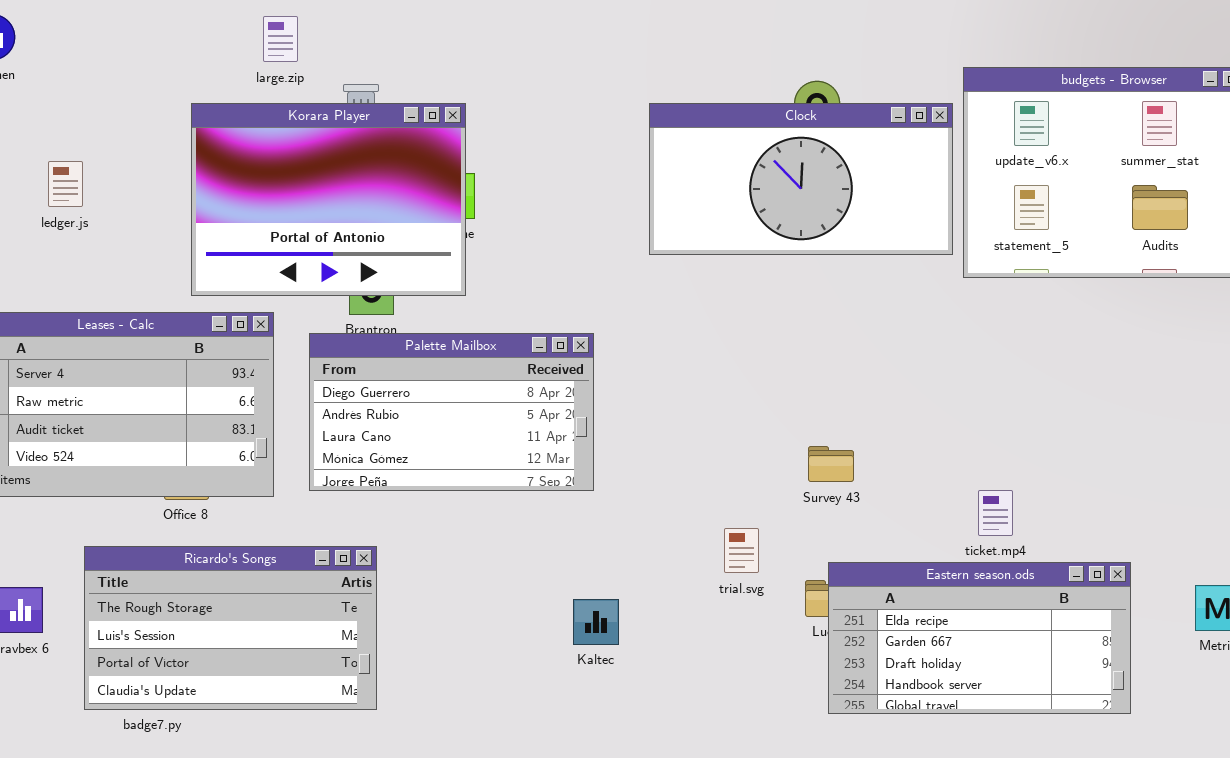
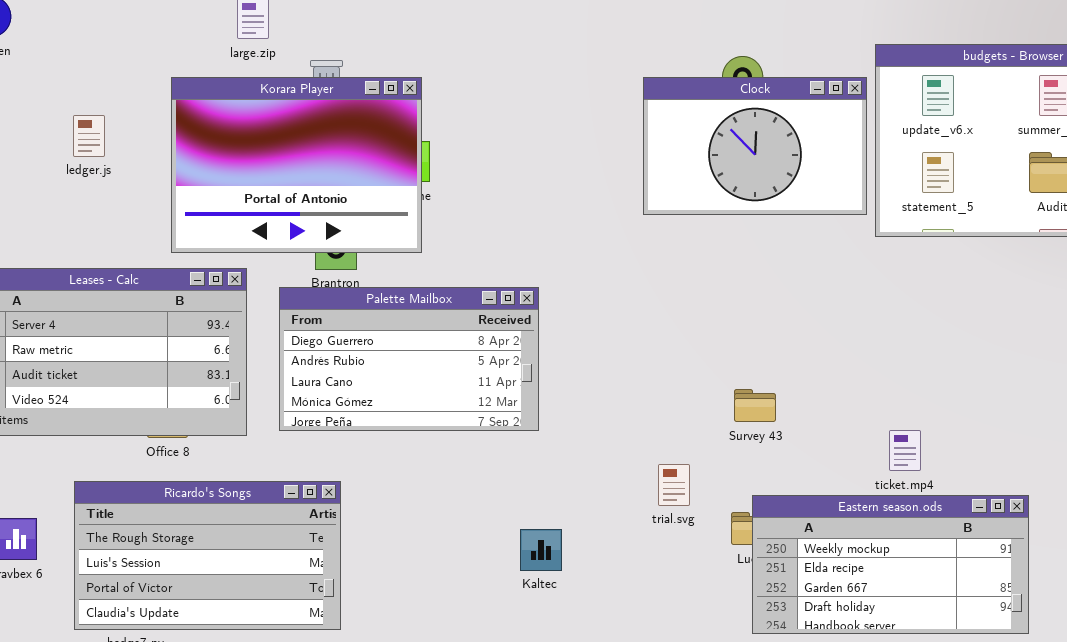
Clock: [649,103,953,255] -> [643,77,867,215], resized
ledger.js: [48,161,83,207] -> [73,115,105,157], moved
Eastern season.ods: [828,562,1131,714] -> [752,495,1029,634], scrolled up 1 row

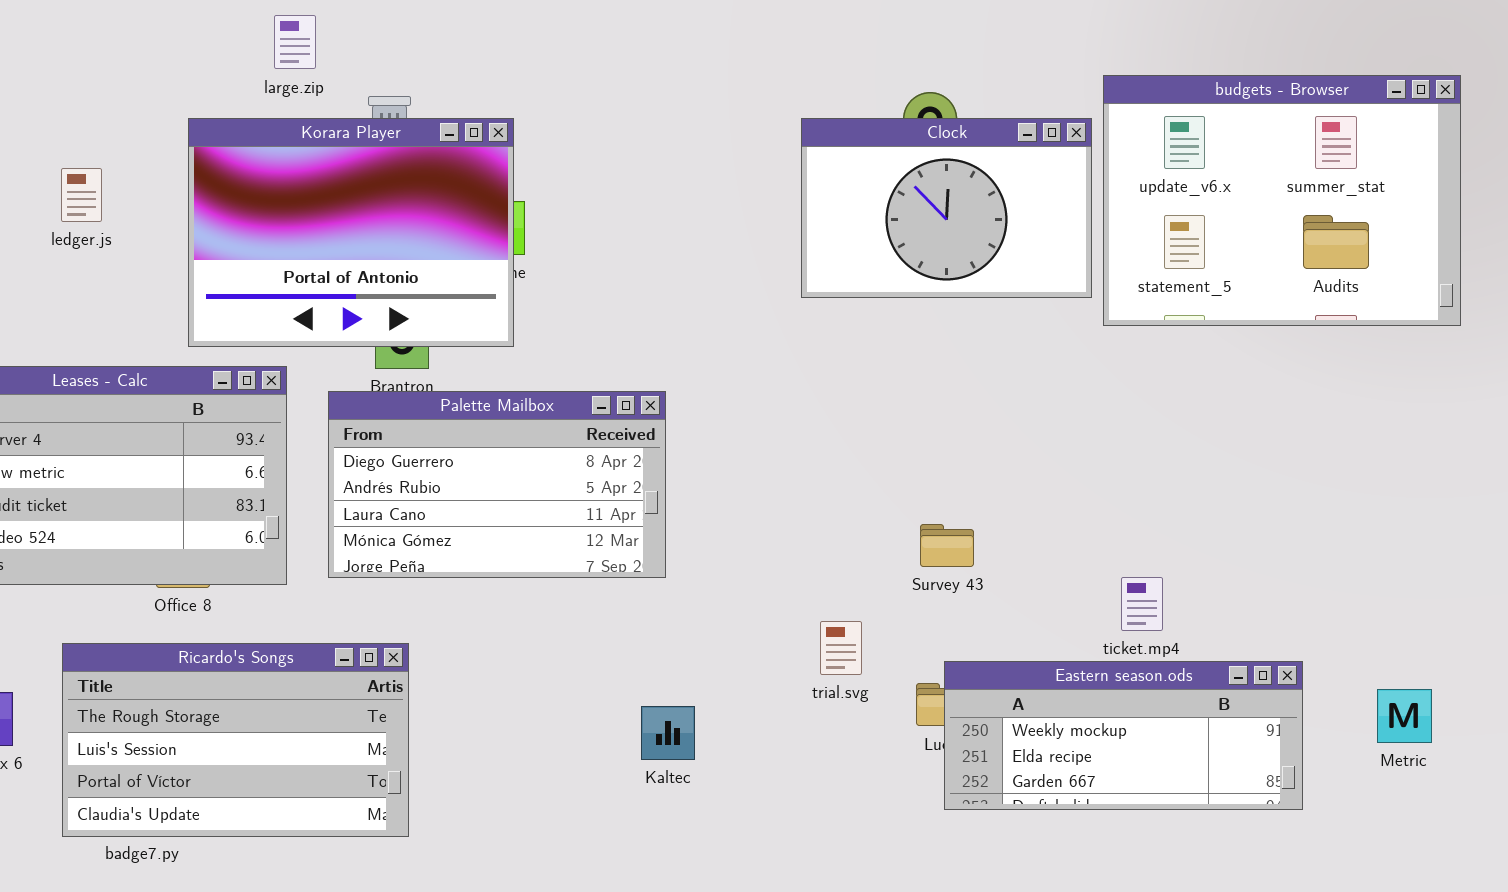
Eastern season.ods: [752,495,1029,634] -> [944,661,1303,810], resized

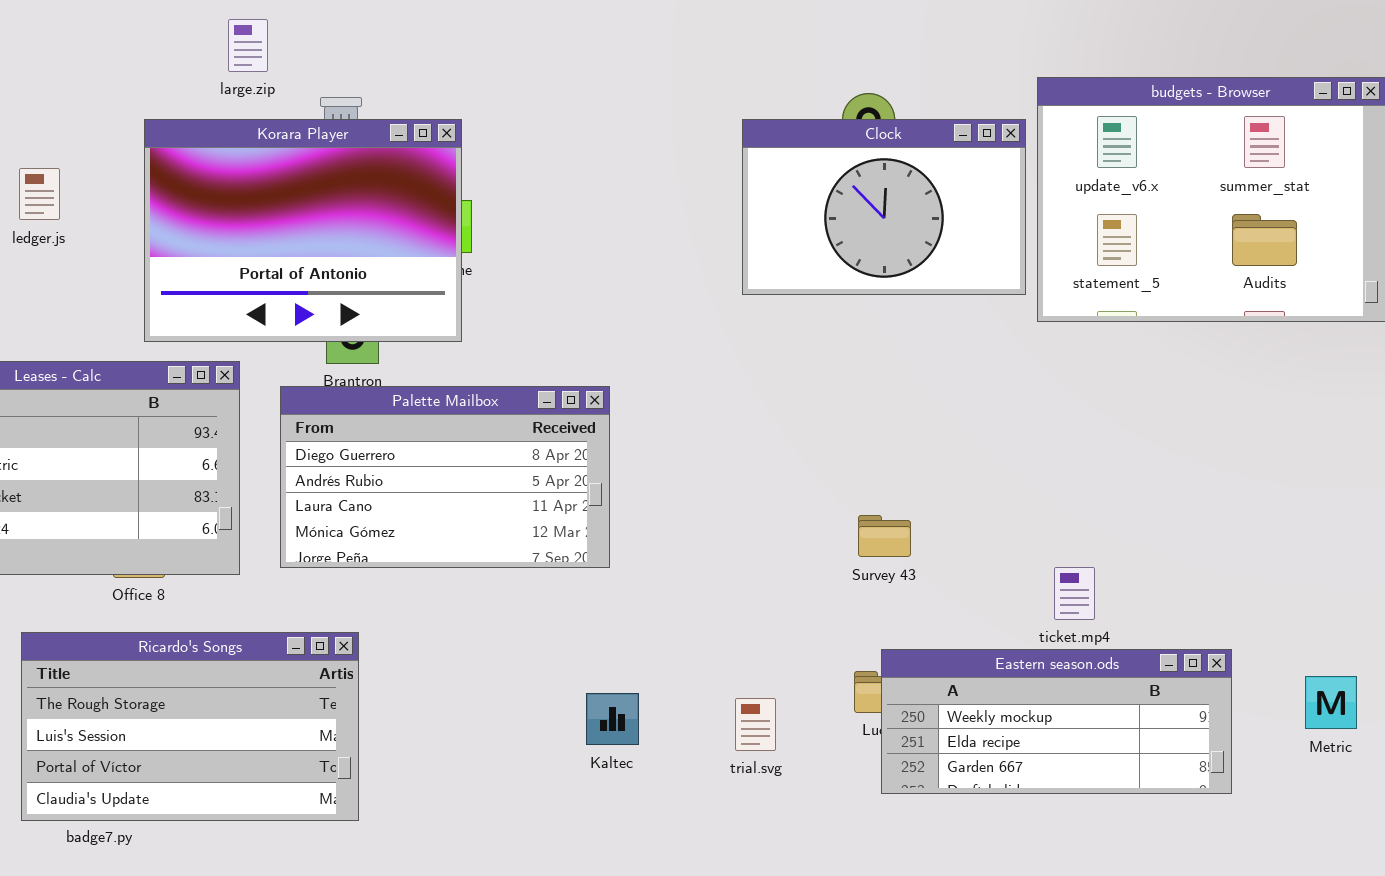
trial.svg: [820,621,862,675] -> [735,698,776,751], moved

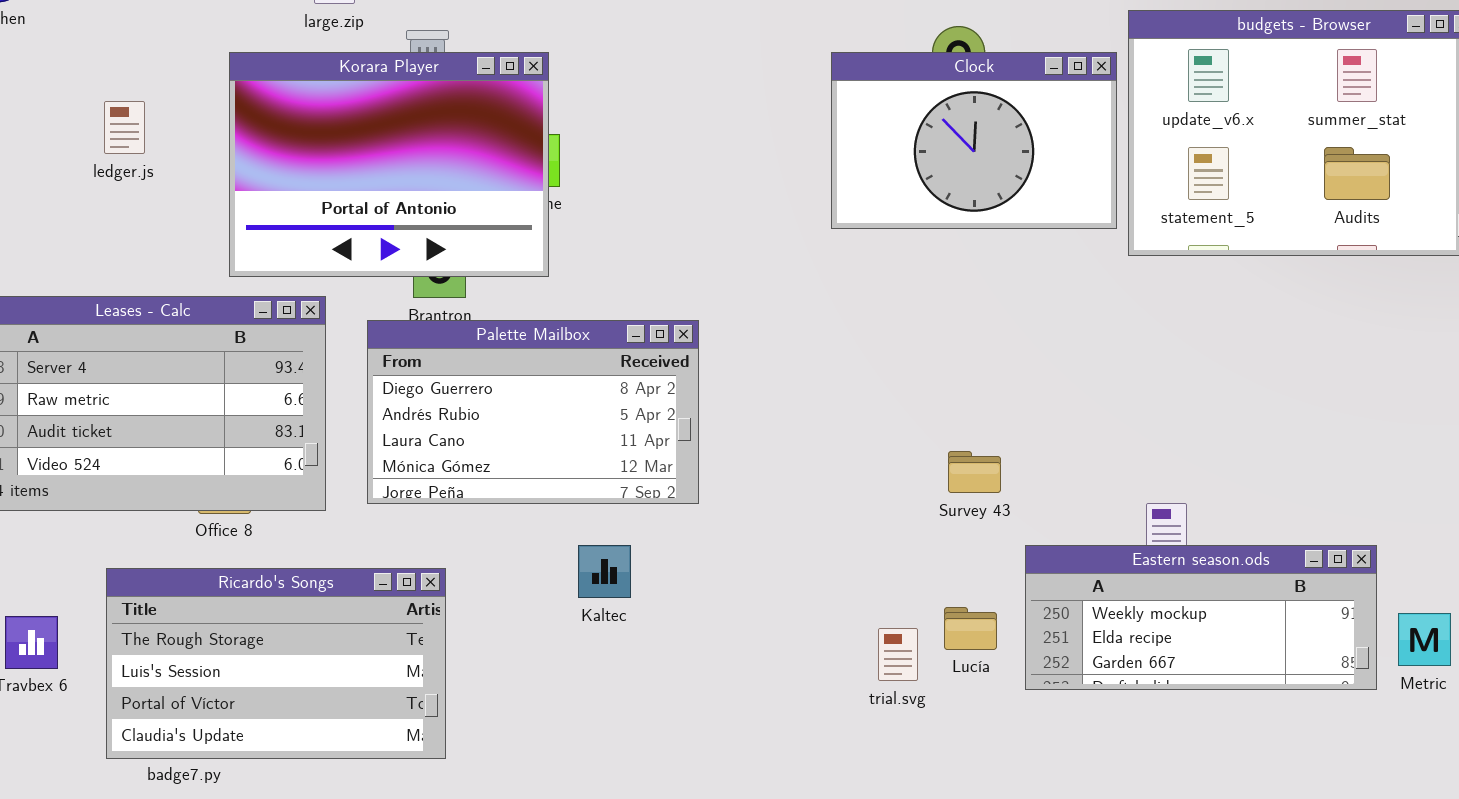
Eastern season.ods: [881,649,1232,794] -> [1025,545,1377,690], moved
Kaltec: [586,693,639,745] -> [578,545,631,598], moved
trial.svg: [735,698,776,751] -> [878,628,918,681], moved

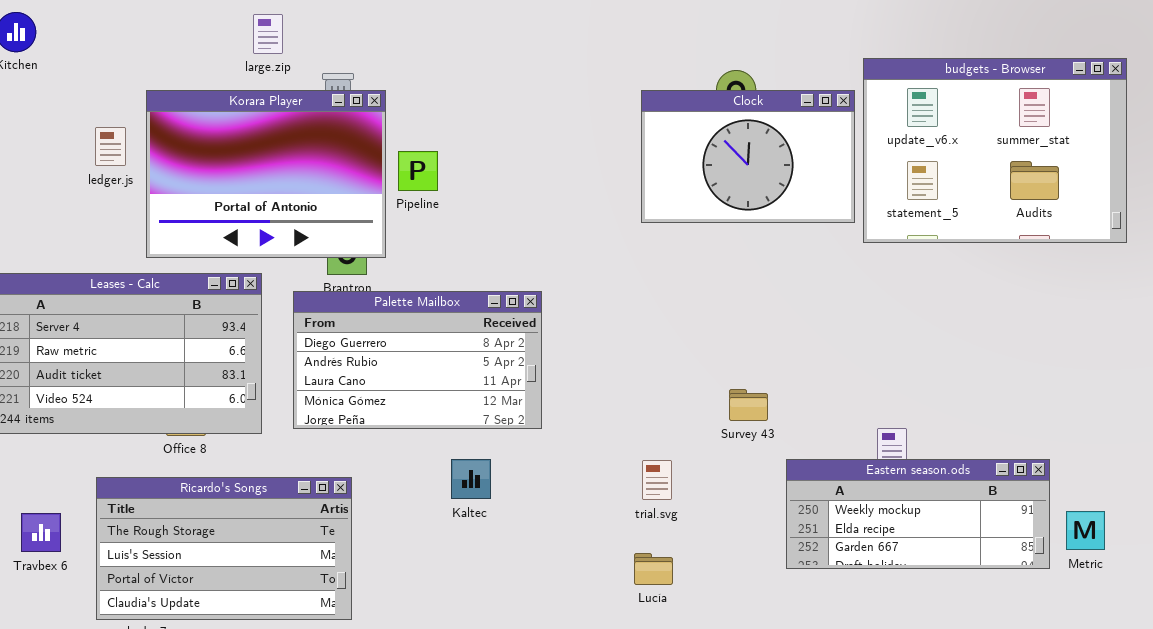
Korara Player: [229,52,549,277] -> [146,90,386,258], moved
Lucía: [944,607,997,650] -> [634,553,673,585], moved
trial.svg: [878,628,918,681] -> [642,460,672,500], moved

